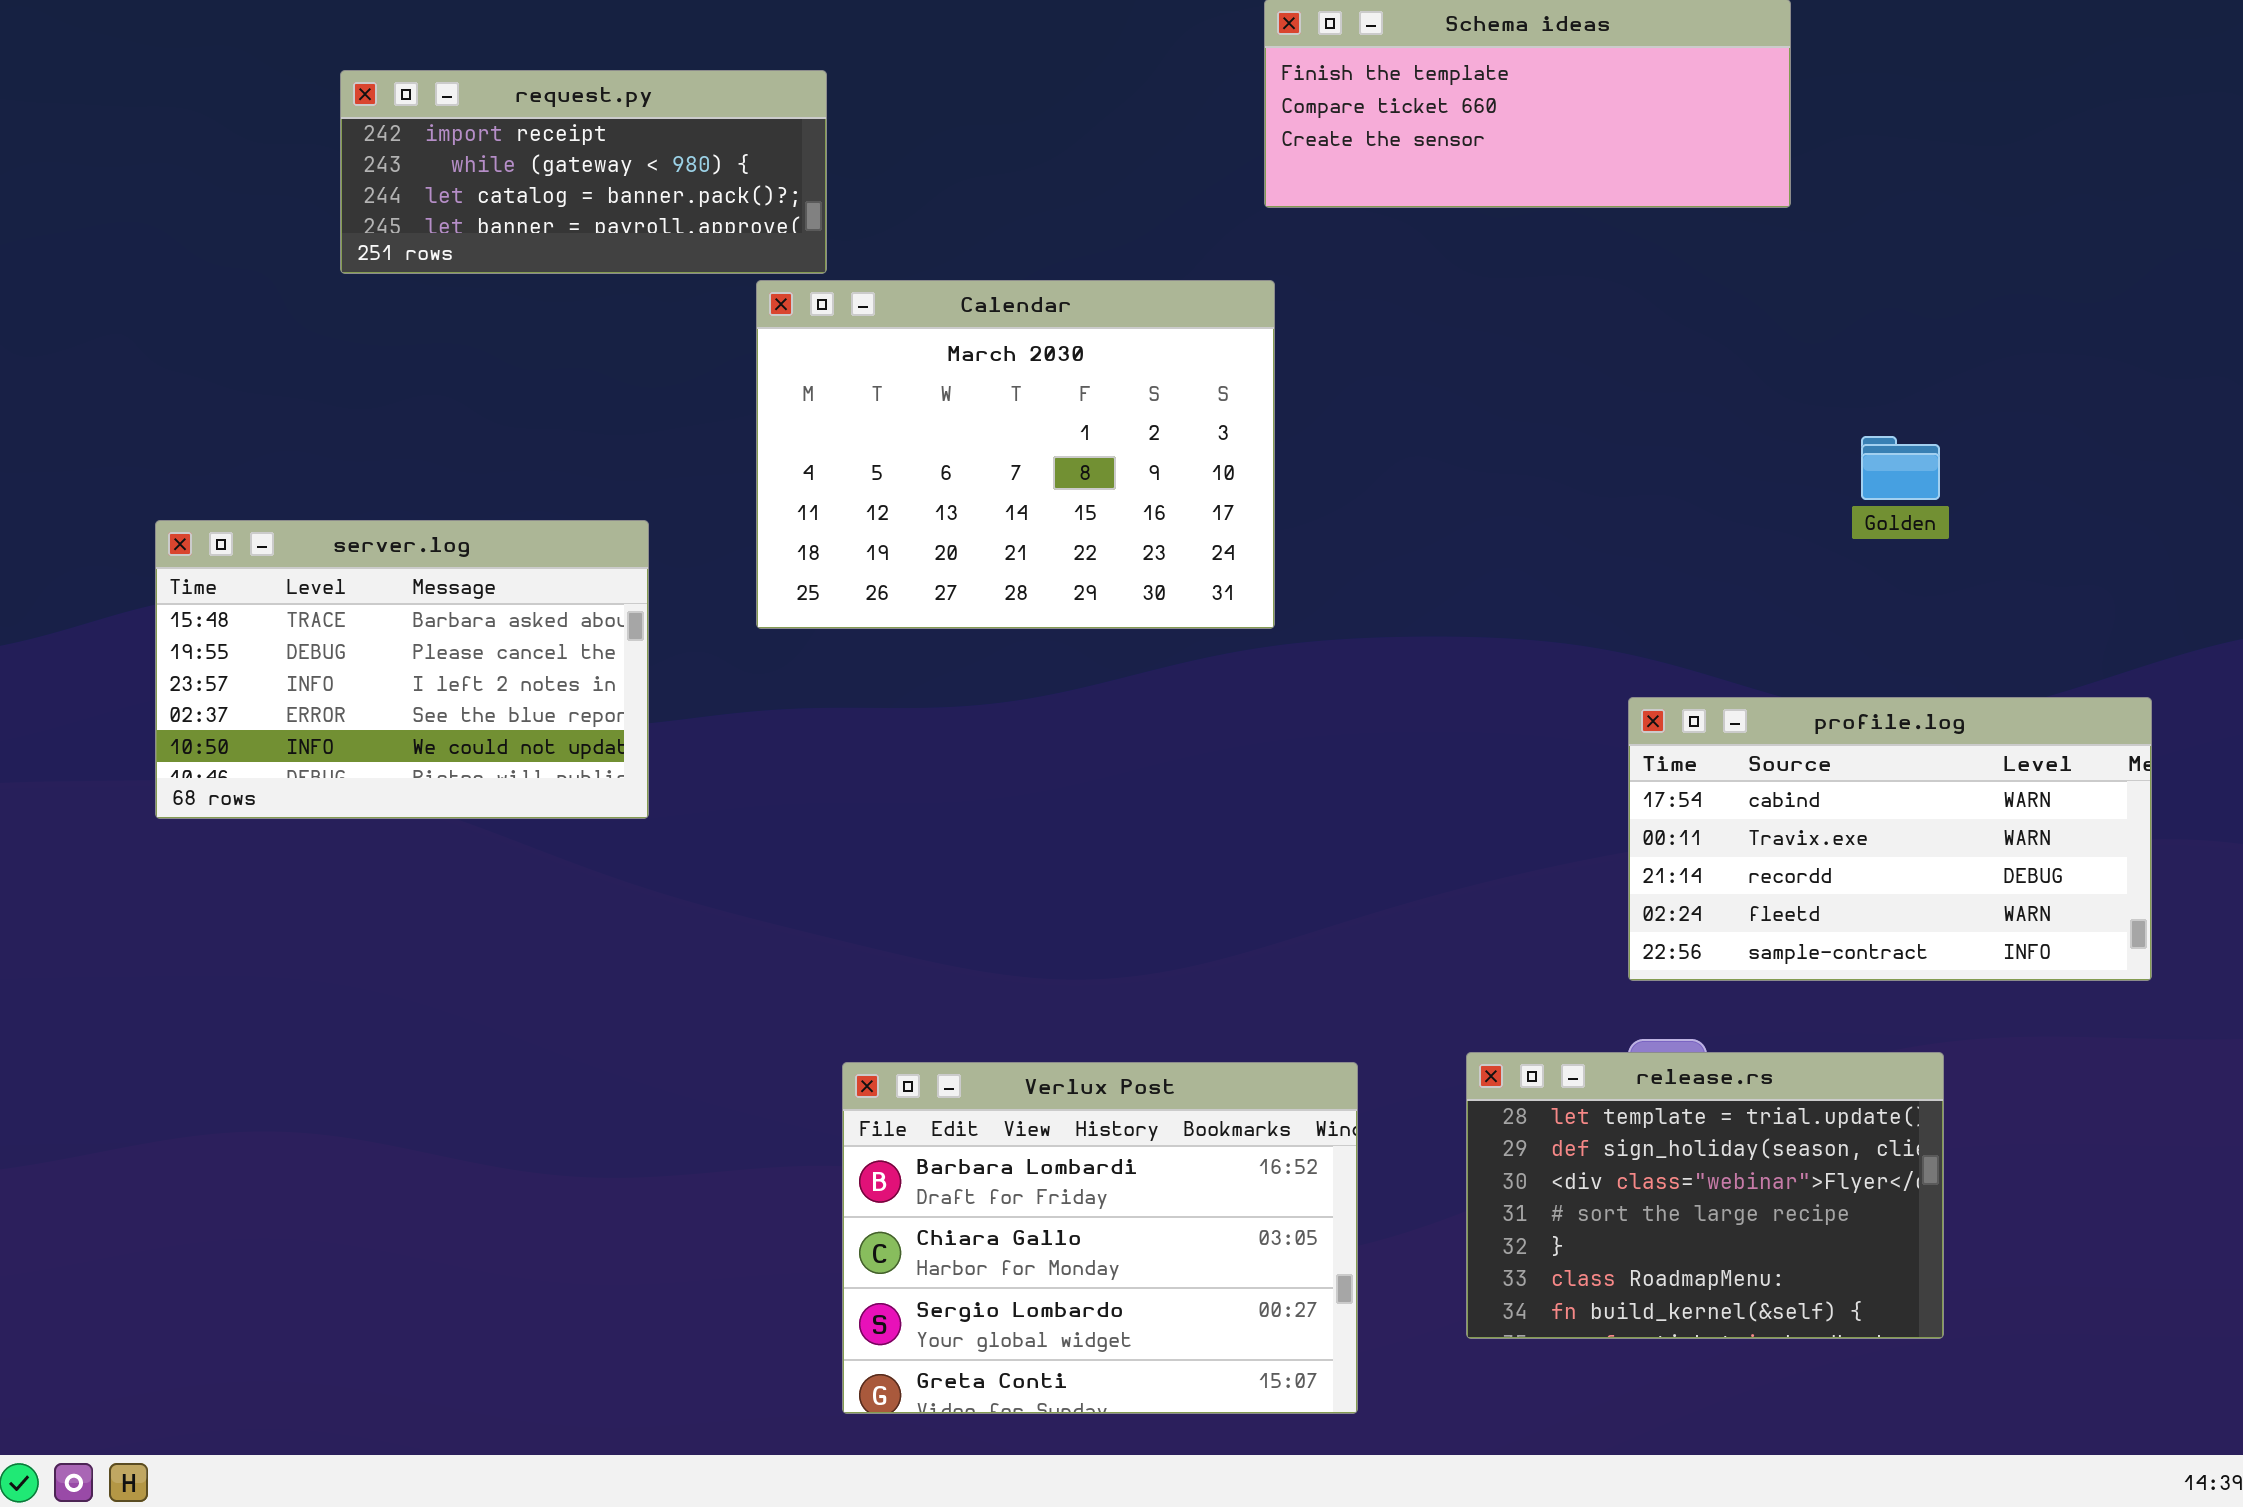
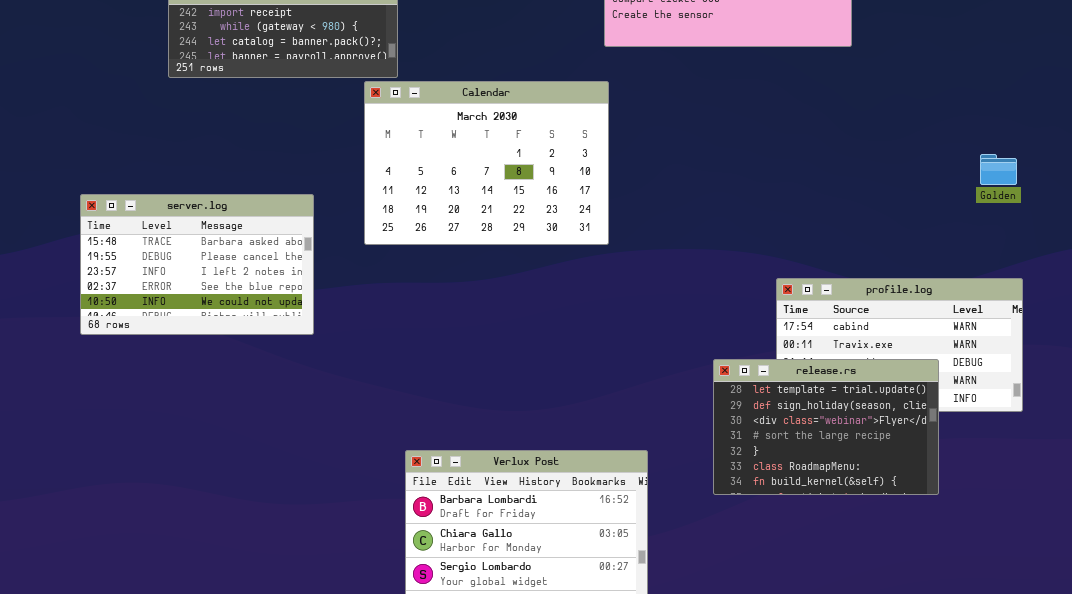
Golden: [1861,436,1940,500] -> [980,154,1017,185], moved
release.rs: [1466,1052,1944,1339] -> [713,359,939,495], moved

